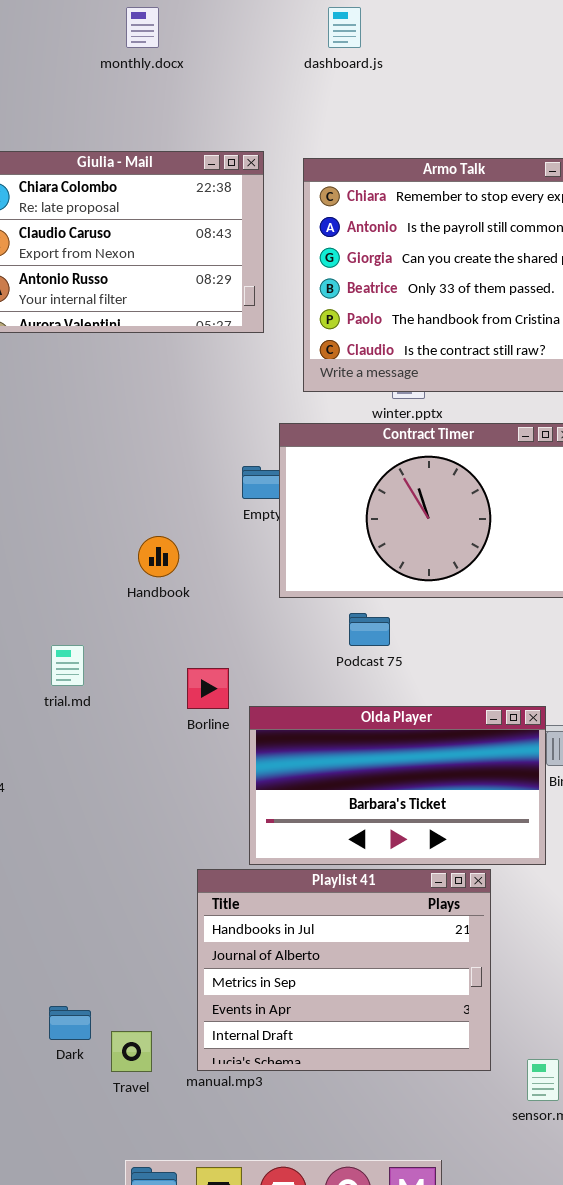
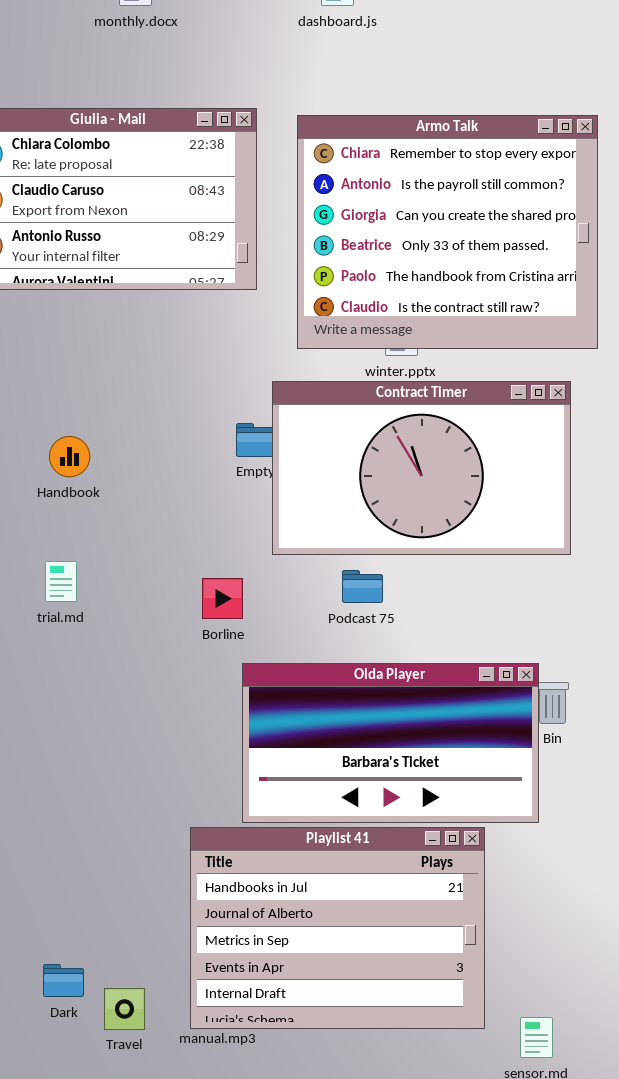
Handbook: [138,536,179,577] -> [49,436,90,477], moved
trial.md: [51,645,84,686] -> [45,561,77,602], moved
Borline: [187,668,229,709] -> [202,578,243,619], moved

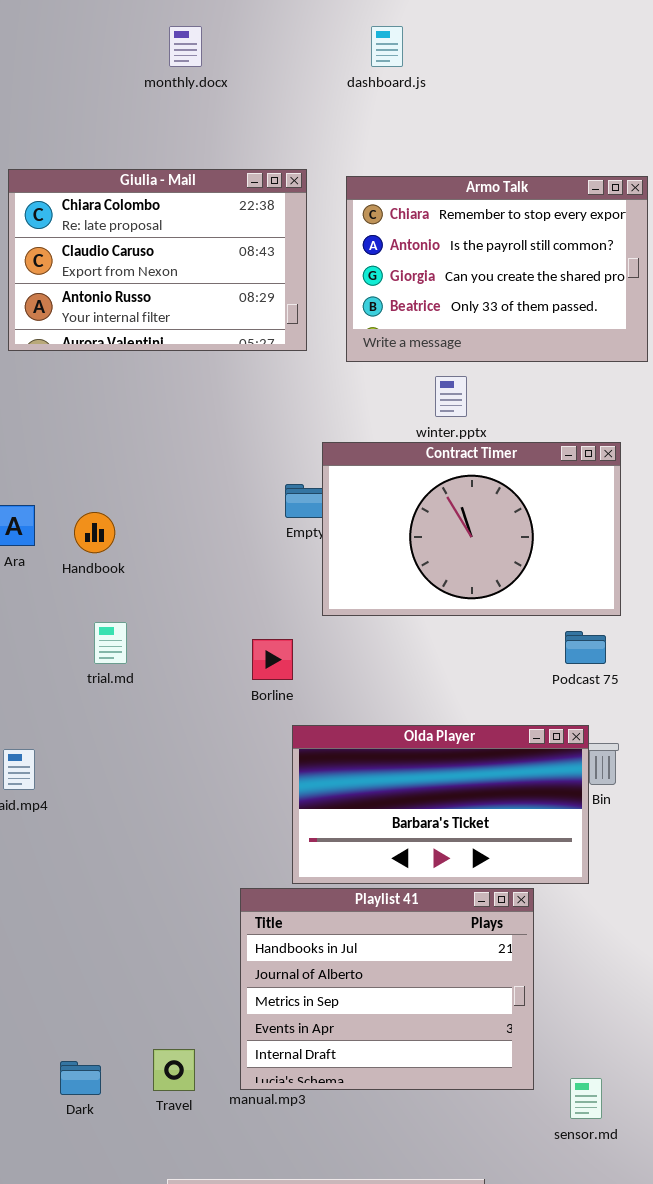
Armo Talk: [297,115,598,349] -> [346,176,648,362], resized
Handbook: [49,436,90,477] -> [74,512,115,553], moved
Podcast 75: [342,570,383,603] -> [565,631,606,664], moved
Dark: [43,964,84,997] -> [60,1061,101,1095], moved

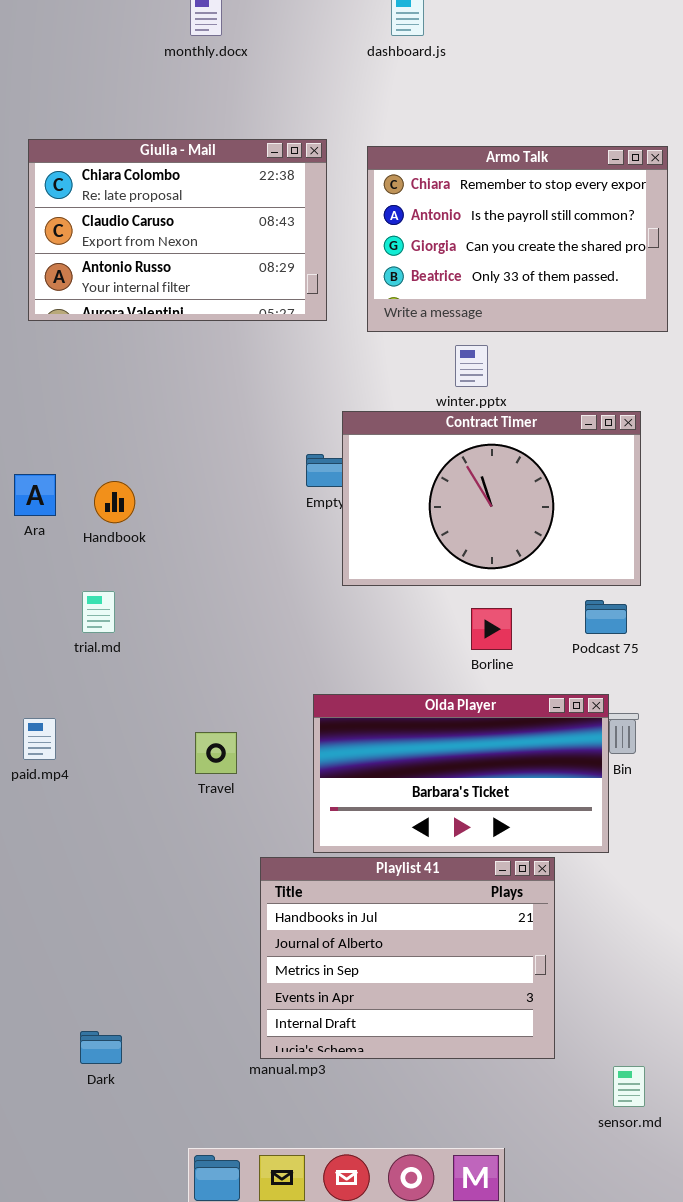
trial.md: [94,622,127,664] -> [82,591,115,633], moved
Borline: [252,639,293,680] -> [471,608,512,650], moved
Travel: [153,1049,195,1091] -> [195,732,237,774], moved
sensor.md: [570,1078,602,1119] -> [613,1066,645,1107], moved

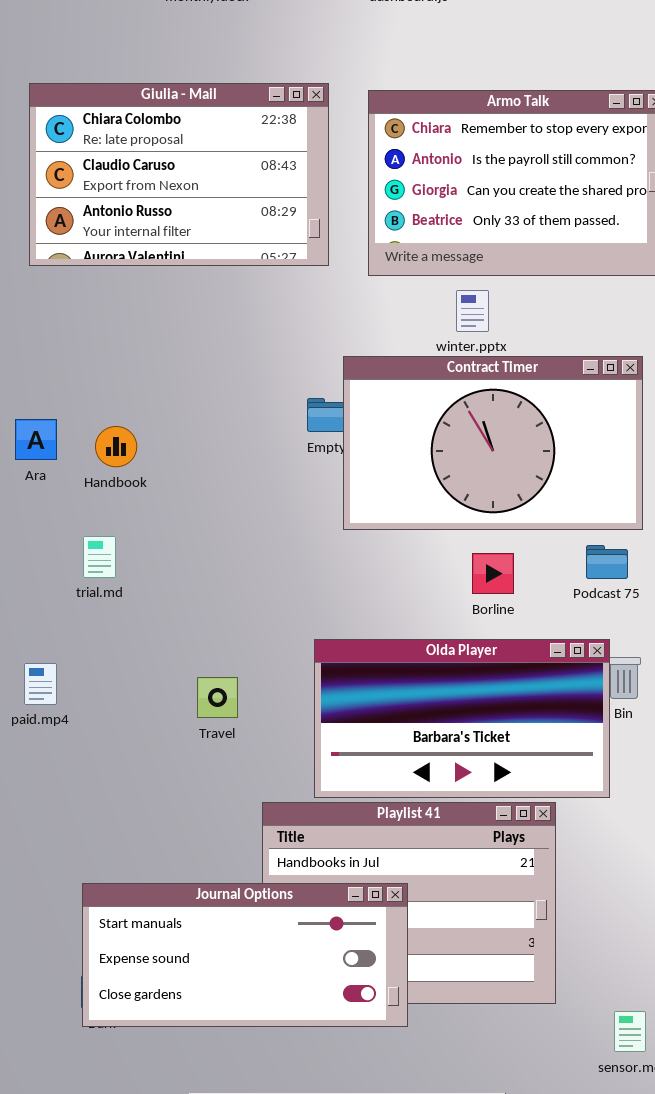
Journal Options: none -> [82,883,408,1027], opened

